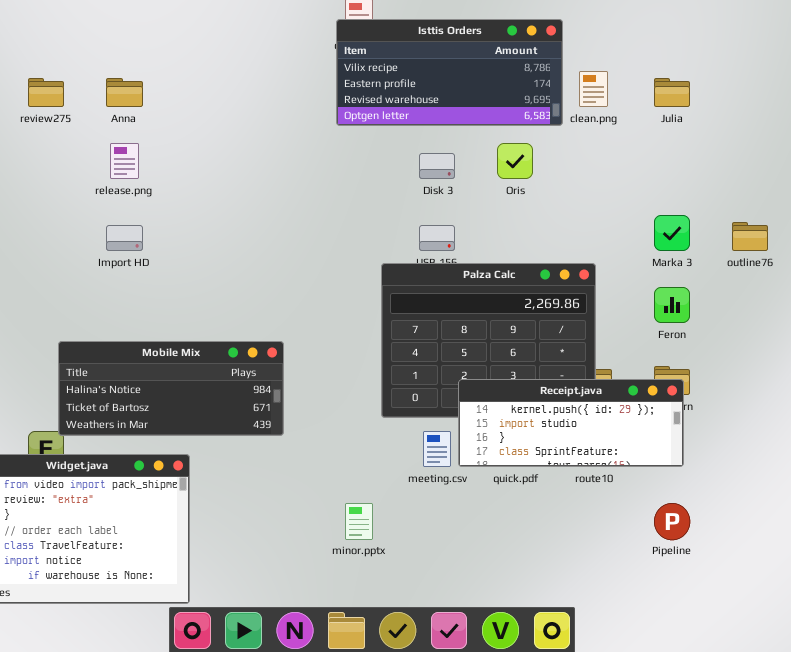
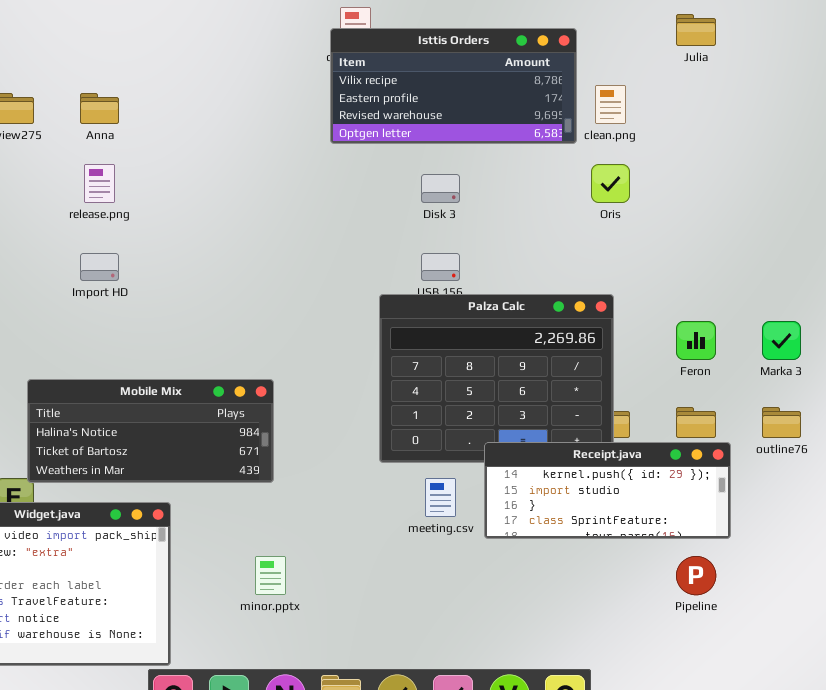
Julia: [654,78,690,107] -> [676,14,716,46], moved
Oris: [497,143,533,179] -> [591,164,630,203], moved
Marka 3: [654,215,690,251] -> [762,321,801,360], moved
outline76: [732,222,768,251] -> [762,407,801,438], moved
Receipt.java: [458,379,684,467] -> [484,442,731,539], moved
minor.pptx: [345,503,373,540] -> [255,556,286,595], moved

